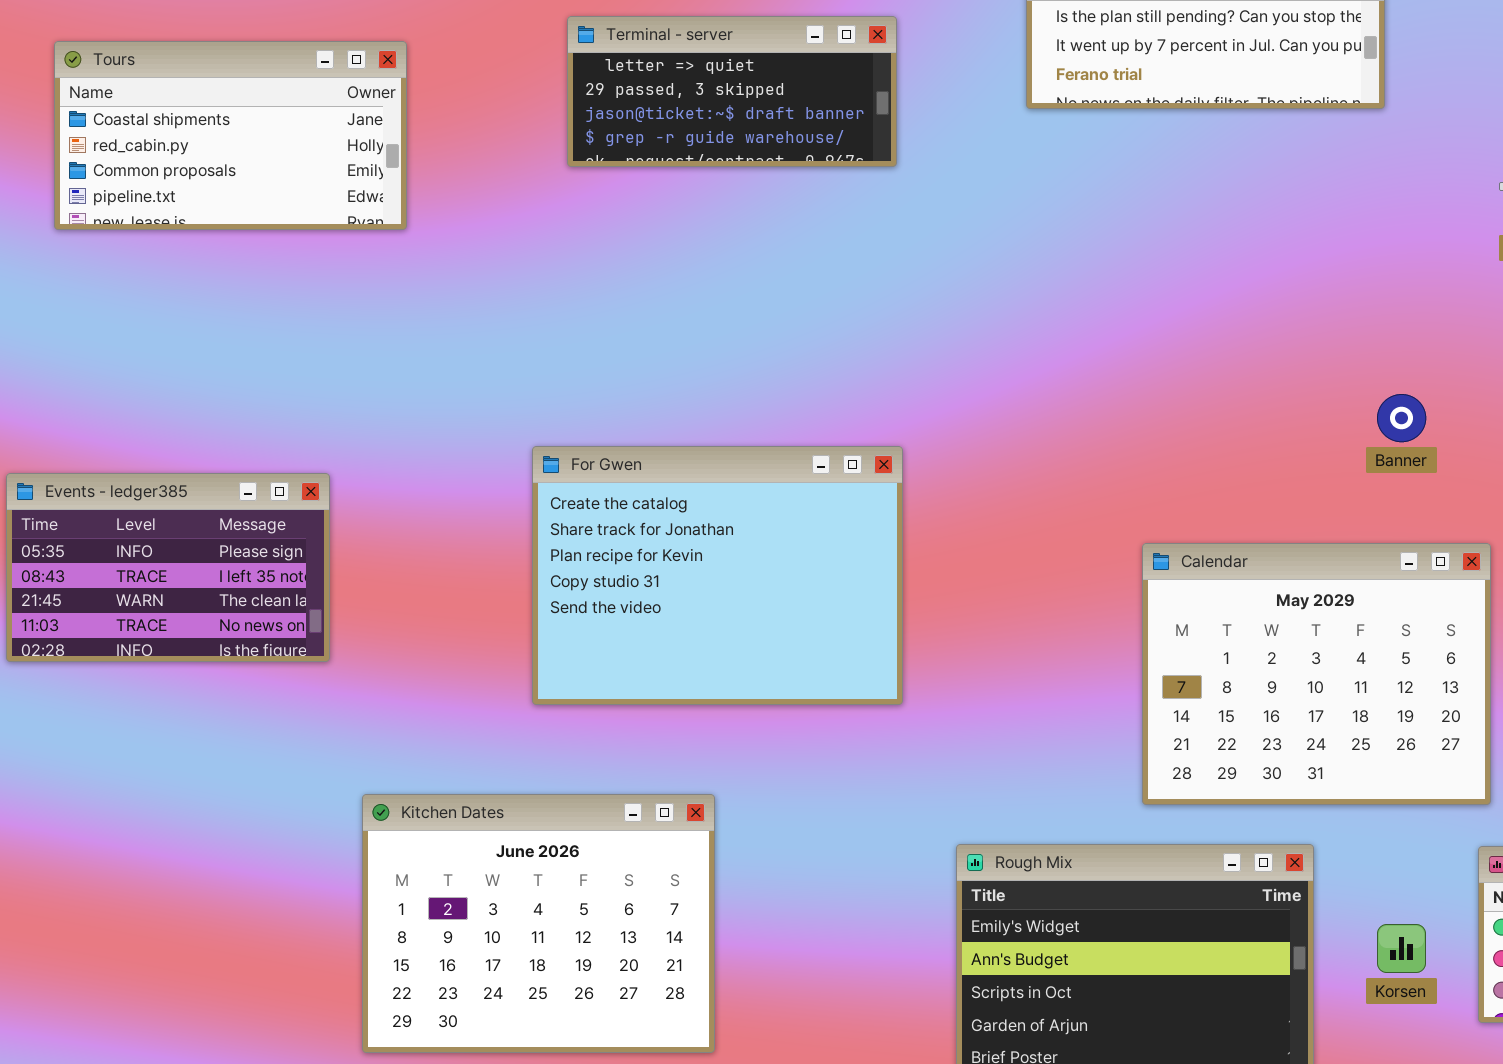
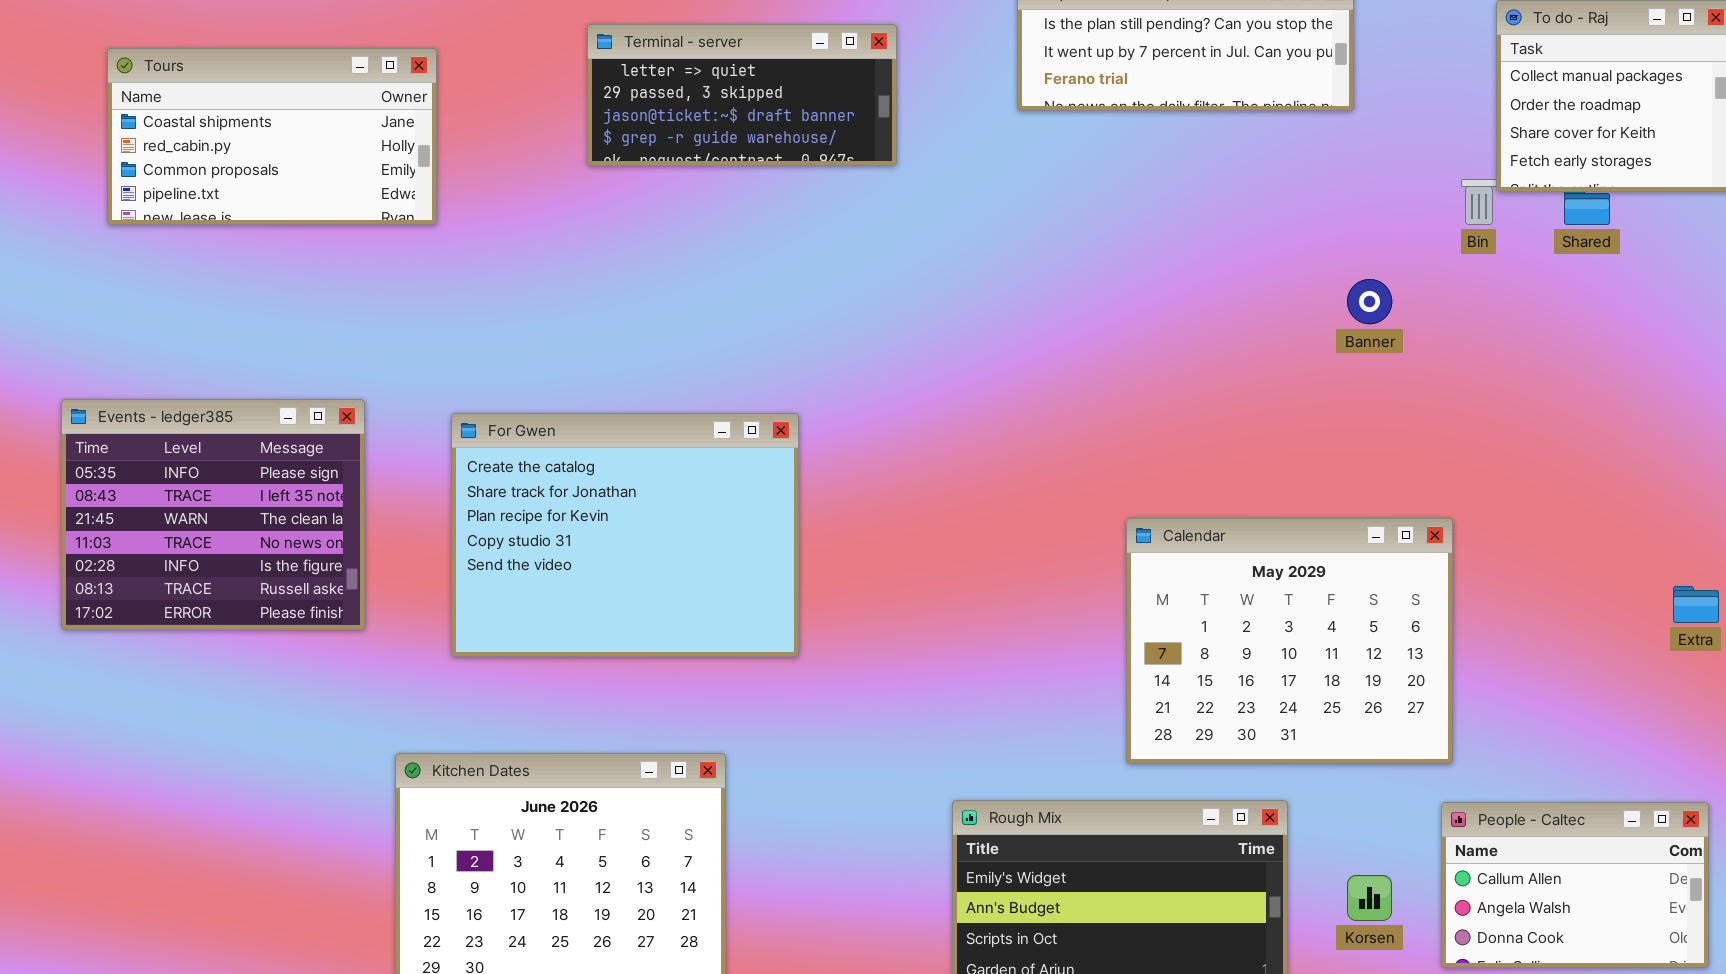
Banner: [1377,394,1426,442] -> [1347,279,1392,324], moved
For Gwen: [532,446,903,705] -> [451,413,799,657], moved
Events - ledger385: [6,473,330,662] -> [61,399,365,630], resized

